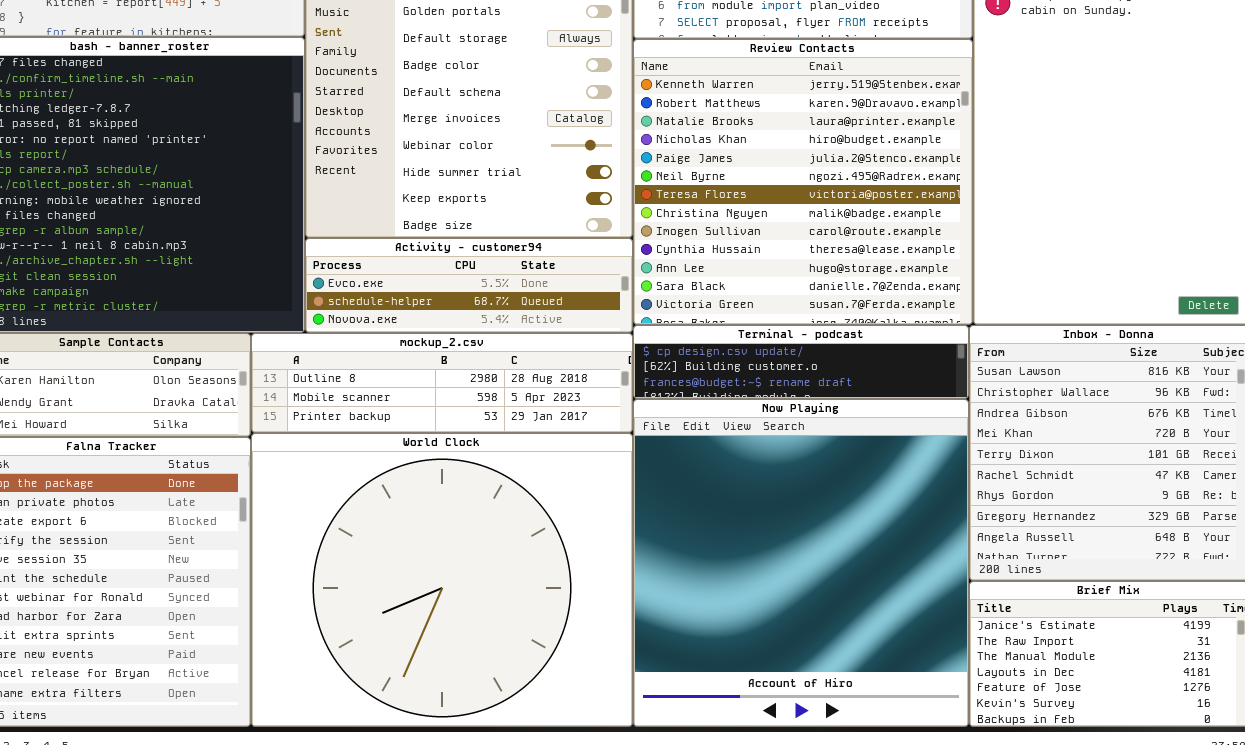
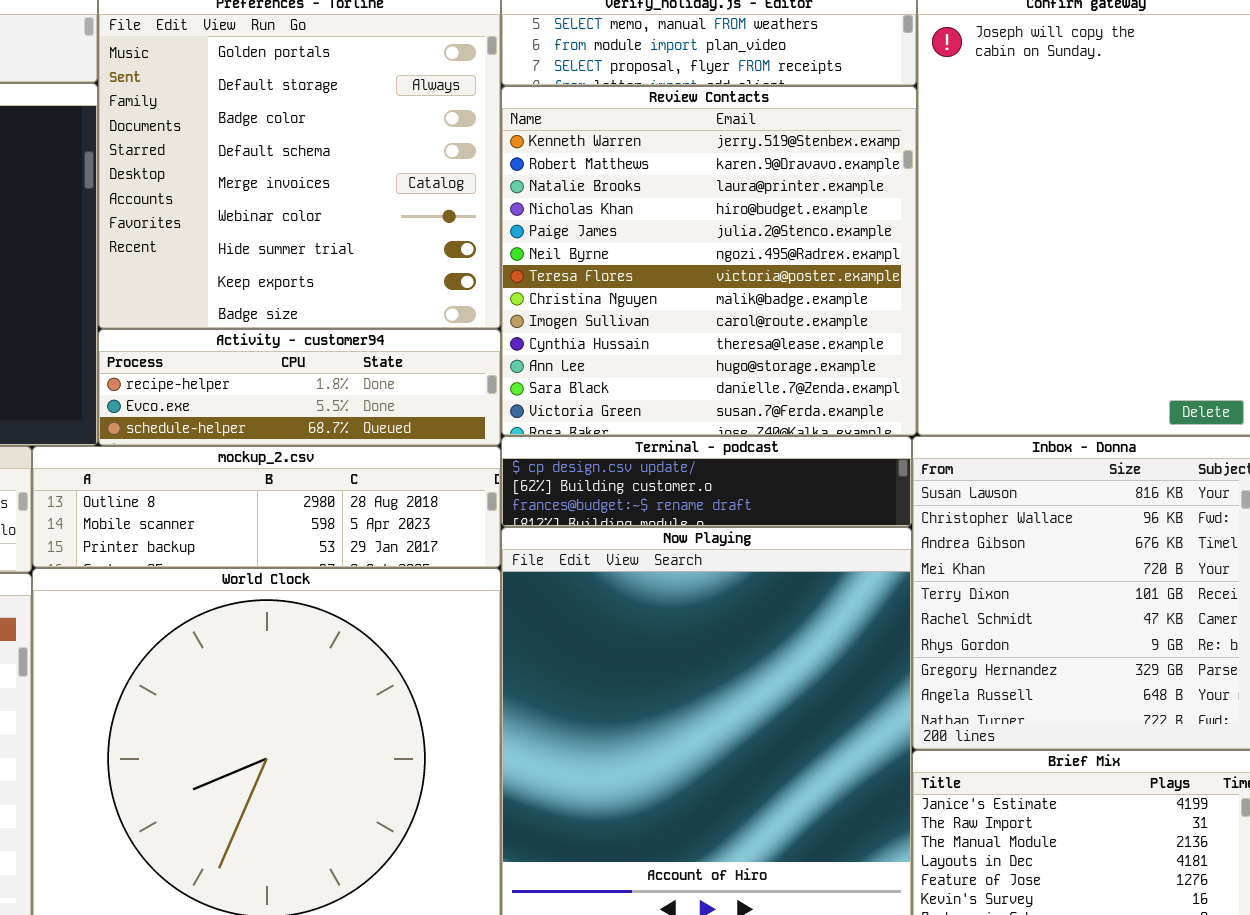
Activity - customer94: [305,238,633,333] -> [98,329,501,446], scrolled up 1 row

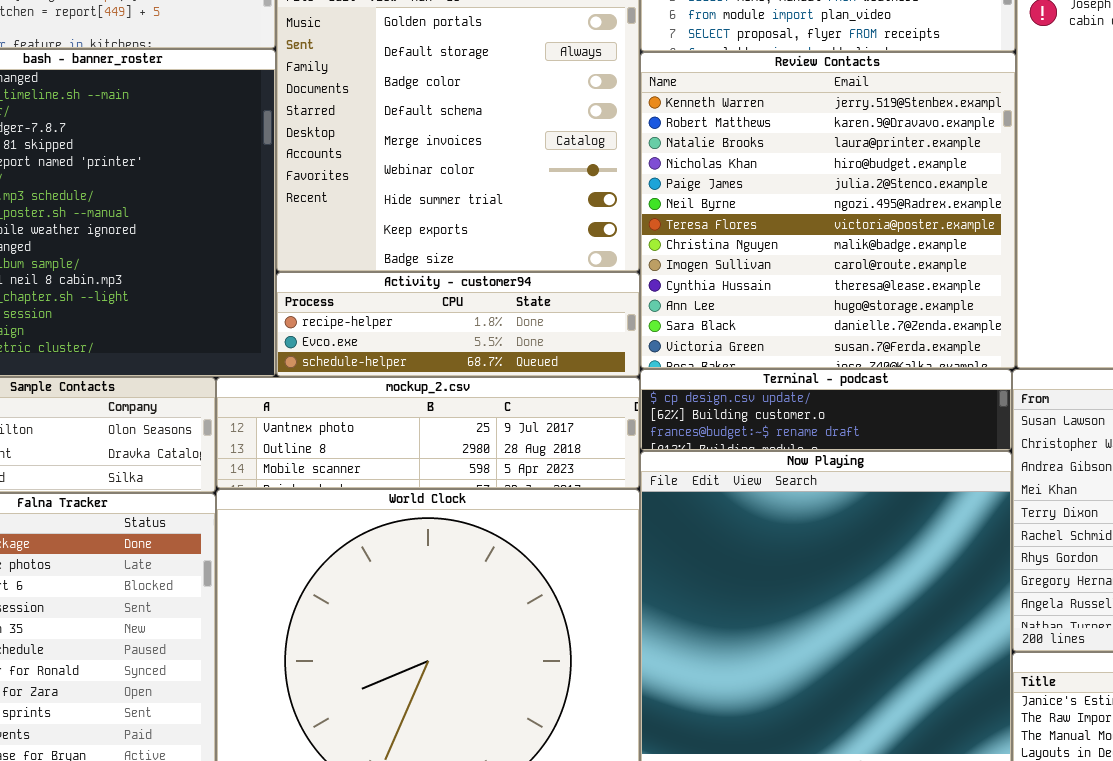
mockup_2.csv: [32,446,501,568] -> [216,377,640,489], scrolled up 1 row

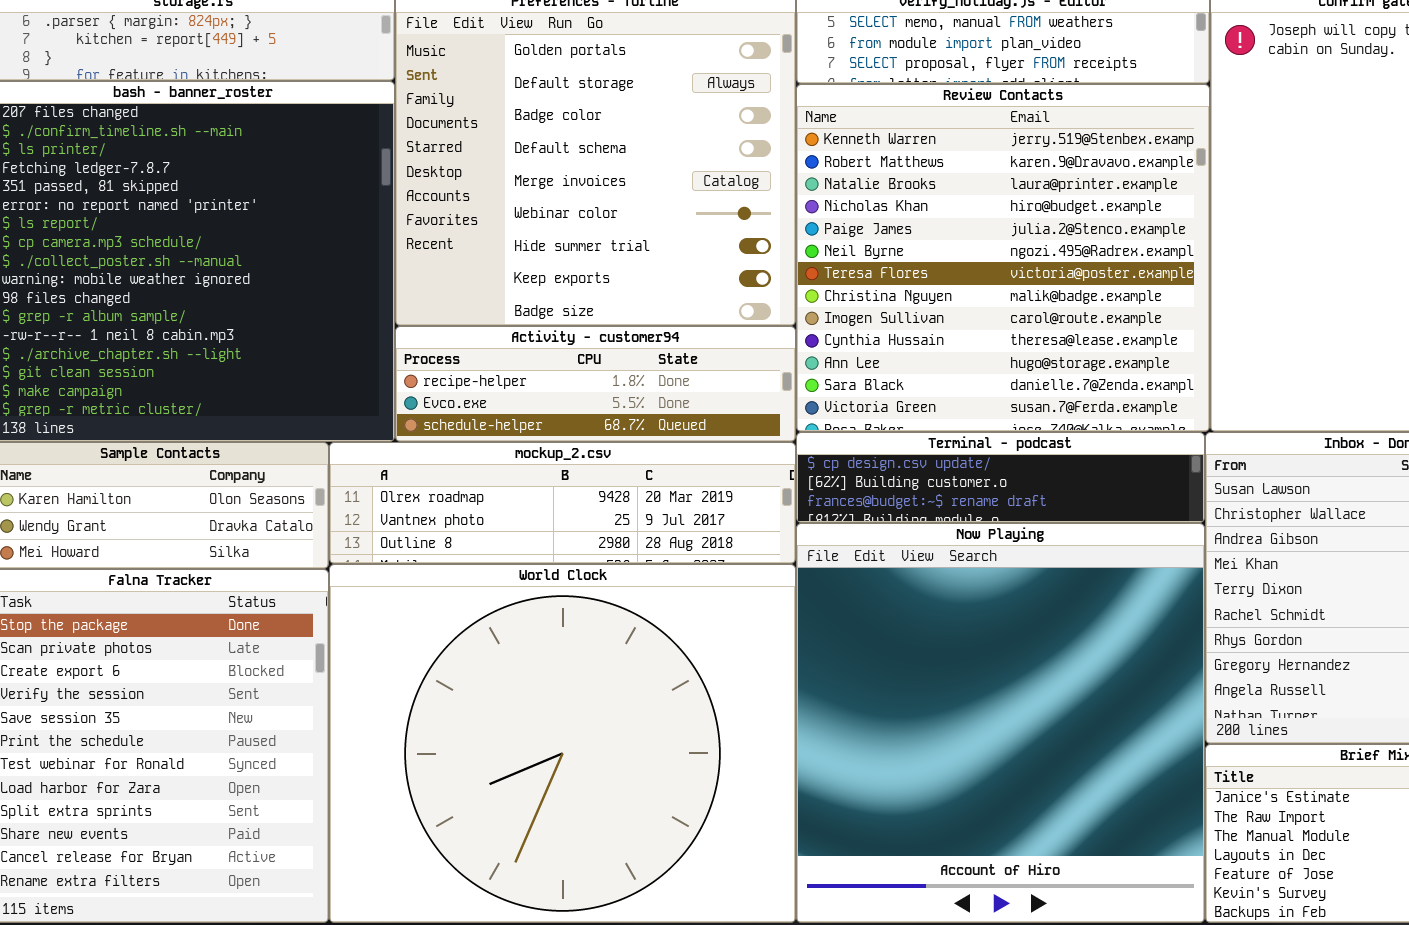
mockup_2.csv: [216,377,640,489] -> [329,442,796,564], scrolled up 1 row

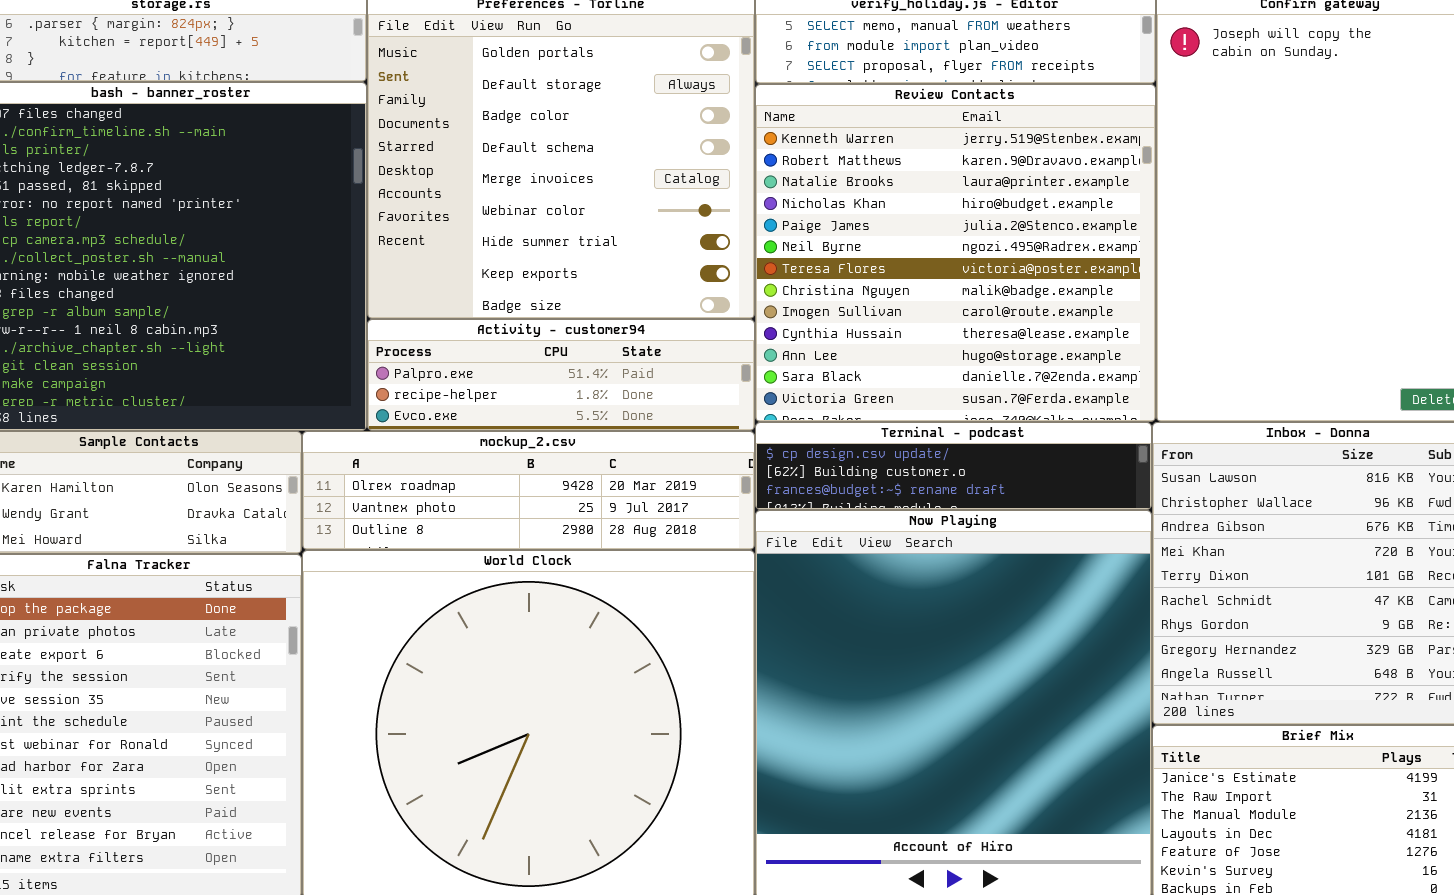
Activity - customer94: [395,326,796,442] -> [367,319,755,431], scrolled up 1 row

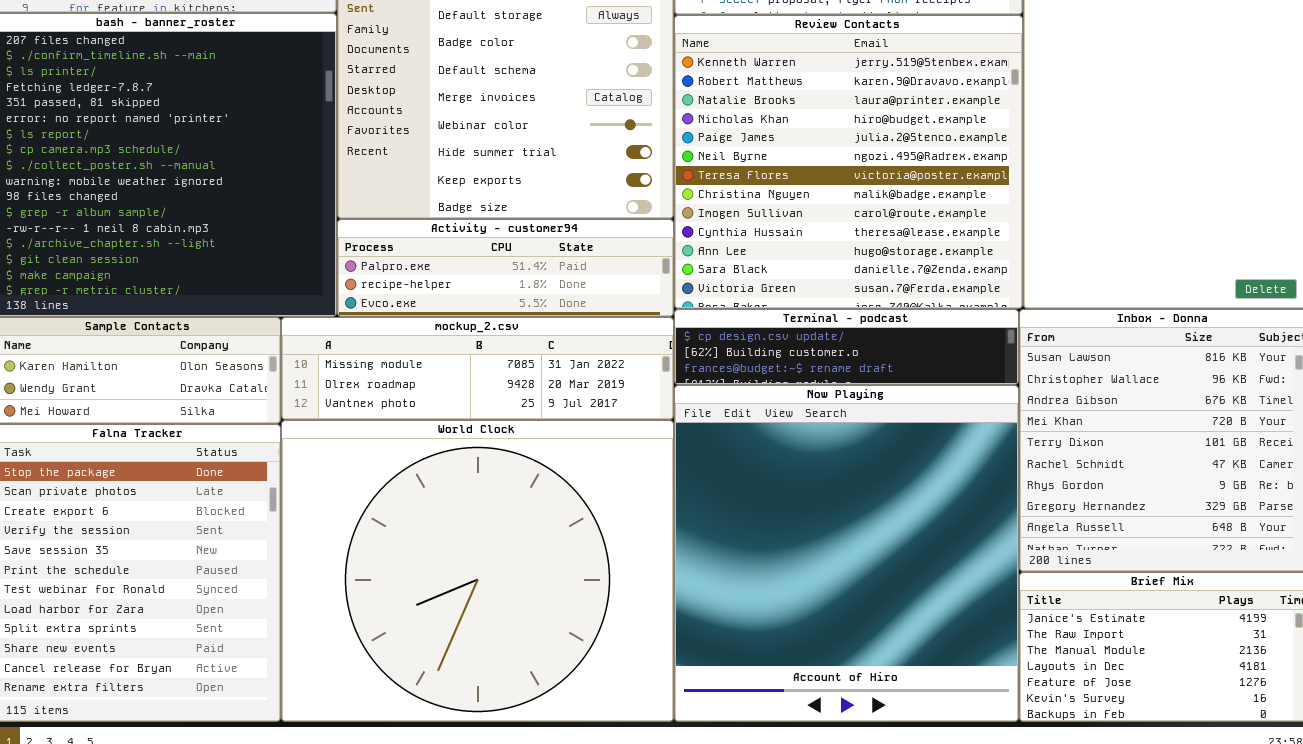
mockup_2.csv: [302,431,755,550] -> [281,317,674,420], scrolled up 1 row

